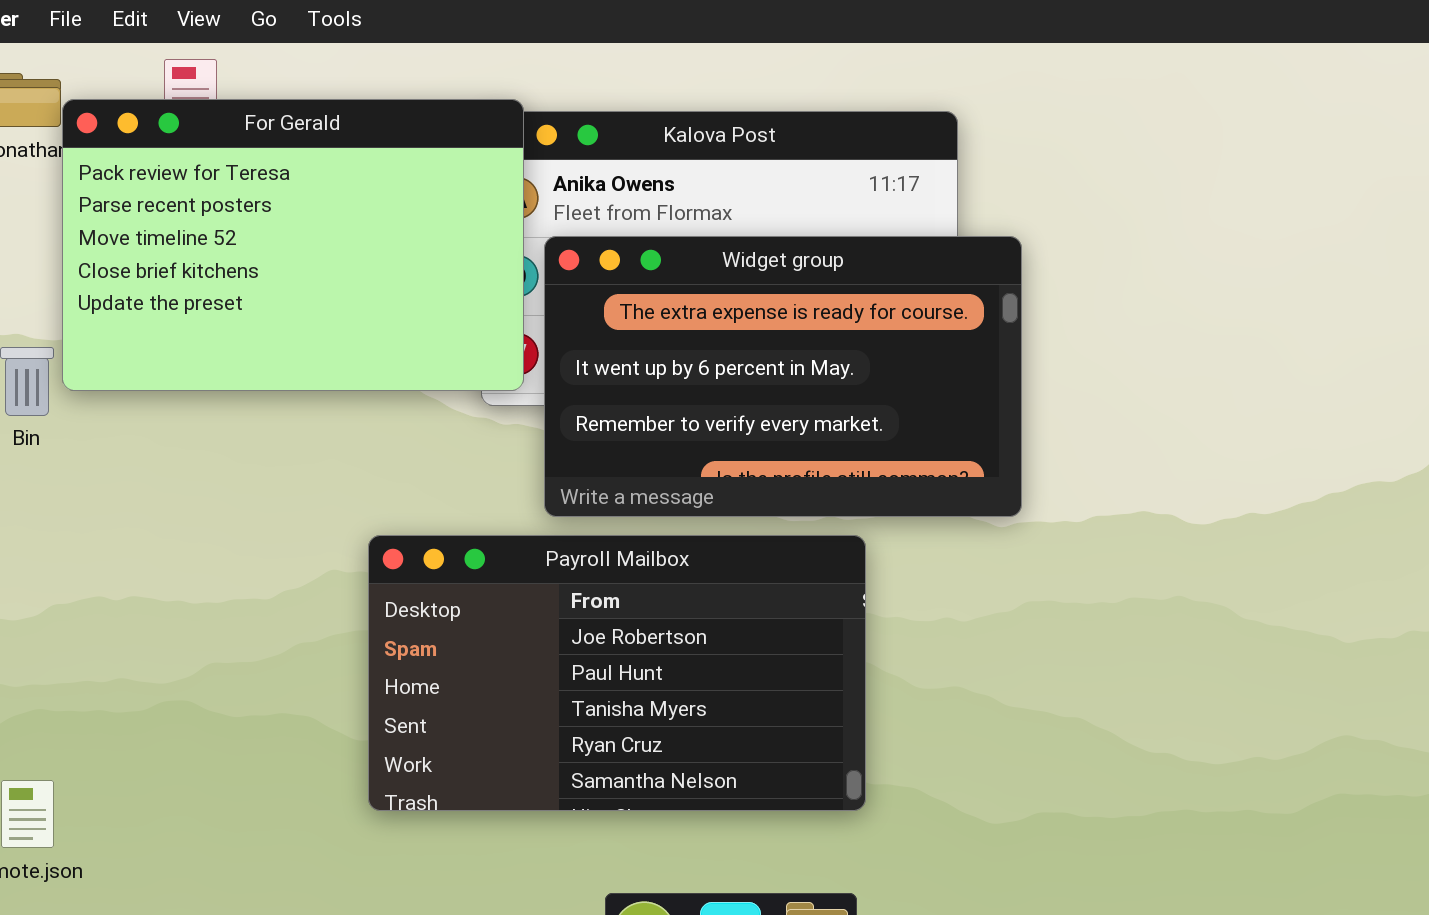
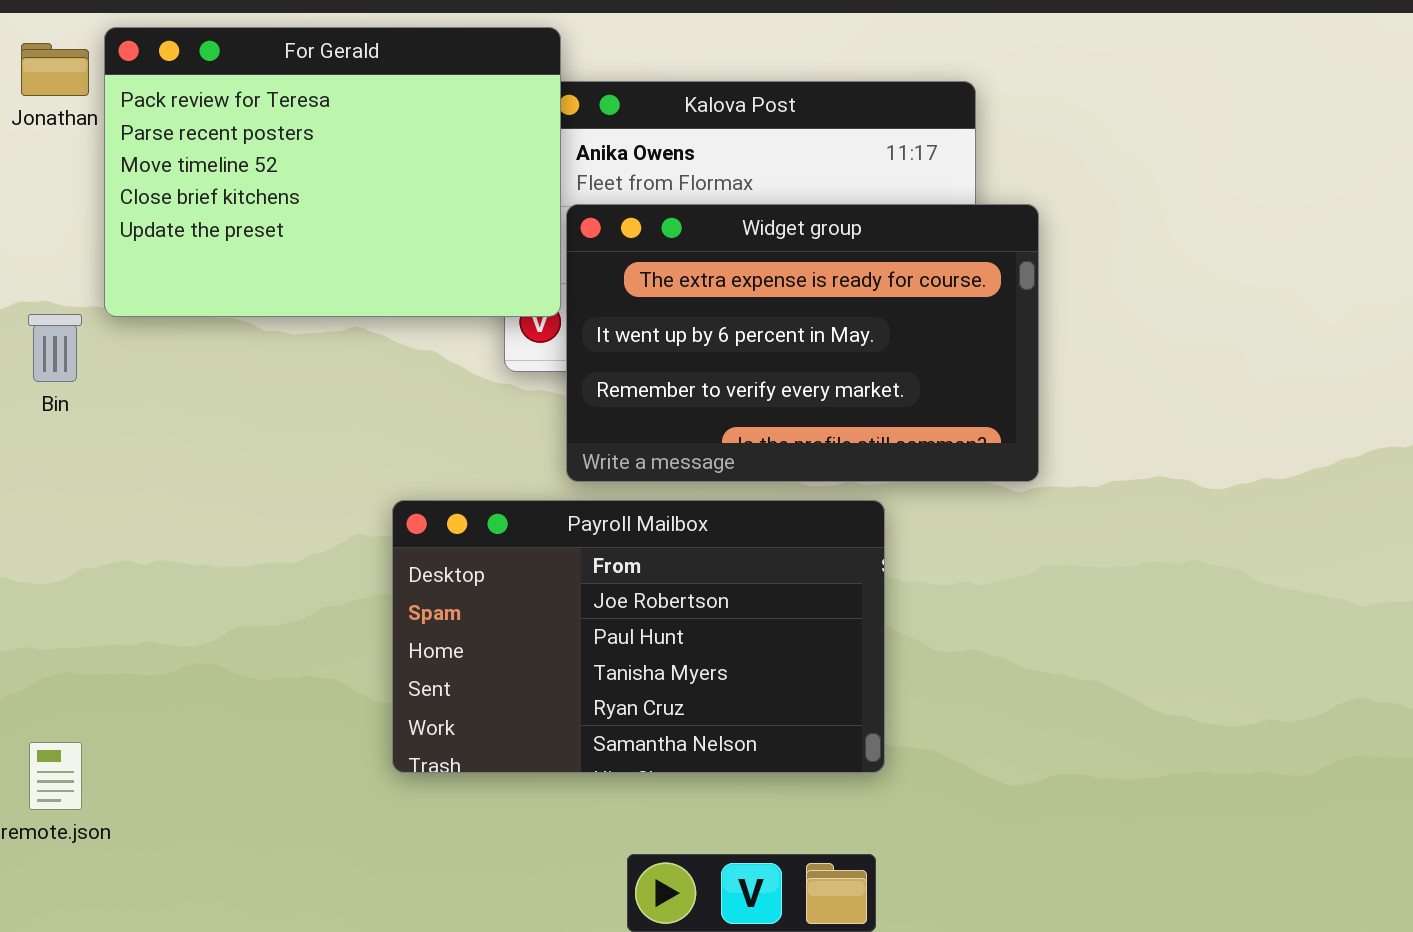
For Gerald: [62,99,524,391] -> [104,27,561,317], moved

